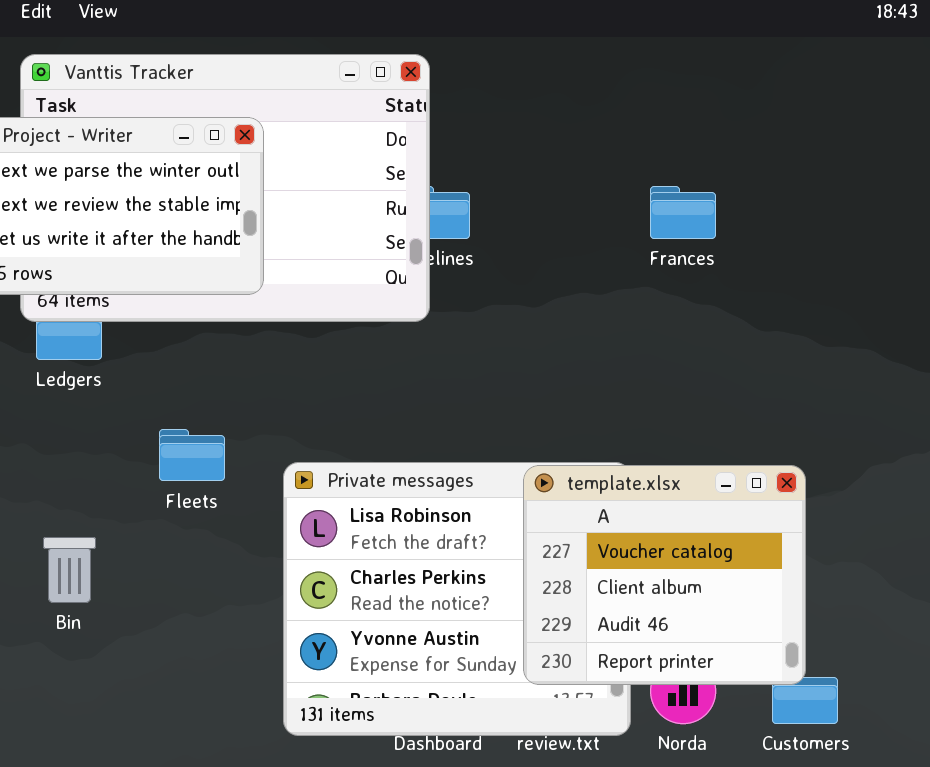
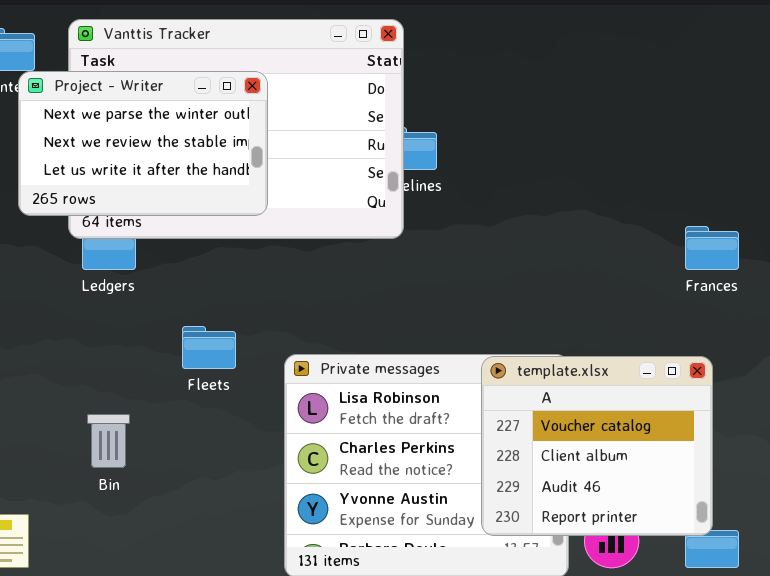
Frances: [650,186,716,239] -> [685,226,739,270], moved

